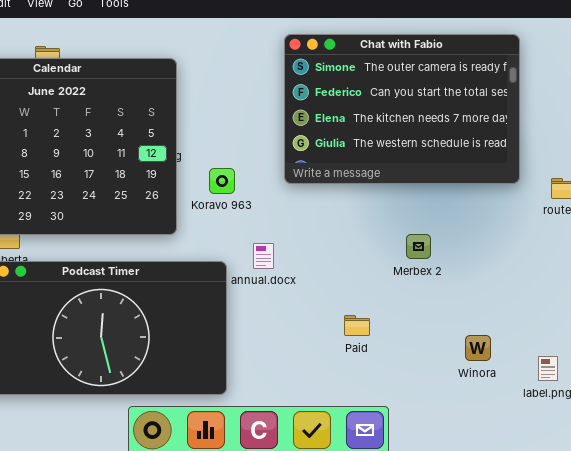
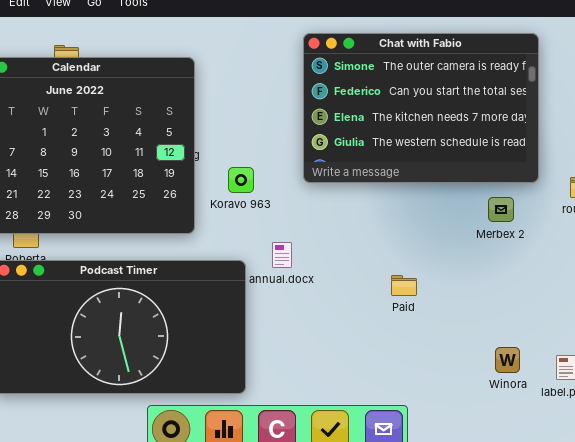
Merbex 2: [406,234,431,259] -> [488,197,514,222], moved
Paid: [344,315,370,336] -> [391,275,417,296], moved
Winora: [465,335,491,361] -> [495,347,520,373], moved

